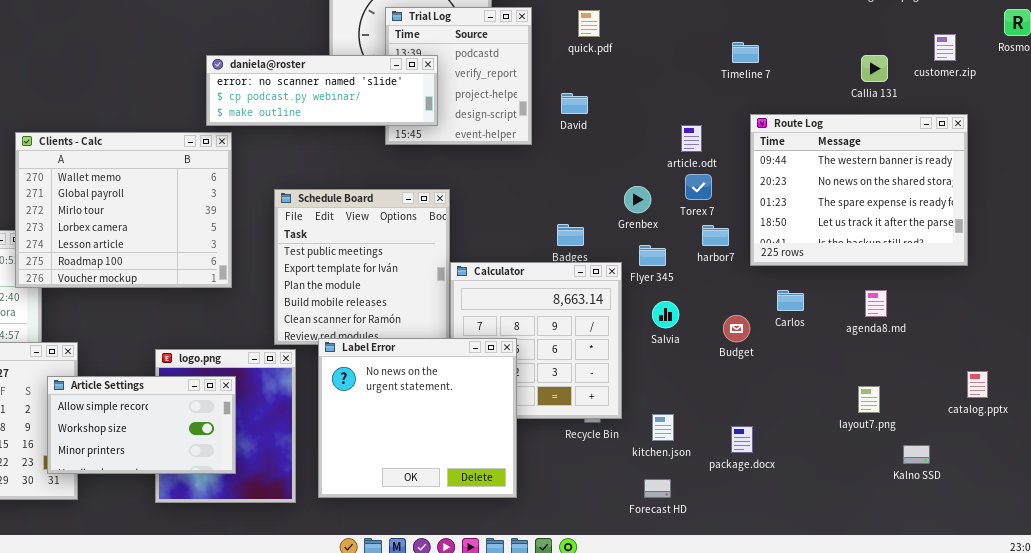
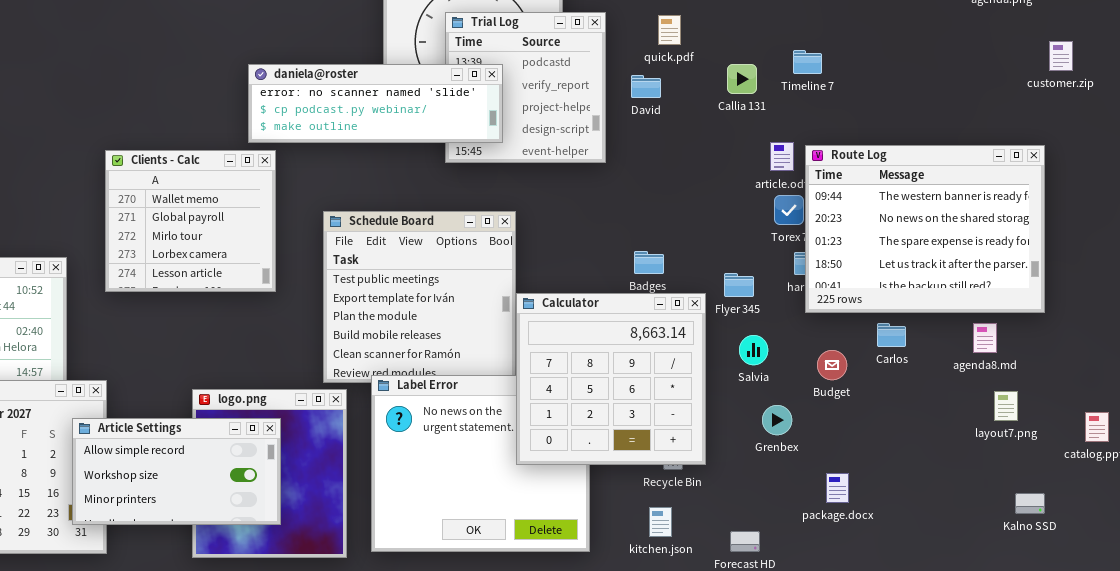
Timeline 7: [732,42,759,63] -> [793,50,822,74], moved
Callia 131: [861,55,888,82] -> [727,64,757,94], moved
David: [561,93,588,114] -> [631,75,661,98], moved
Route Log: [750,114,968,266] -> [805,145,1045,313], moved
Clients - Calc: [15,132,232,288] -> [105,150,276,292], resized
Grenbex: [624,186,651,213] -> [762,405,792,435], moved
Calculator: [450,262,622,419] -> [516,293,706,465], raised
layout7.png: [858,386,880,413] -> [994,391,1018,421], moved
kitchen.json: [652,414,674,441] -> [649,507,672,537], moved

